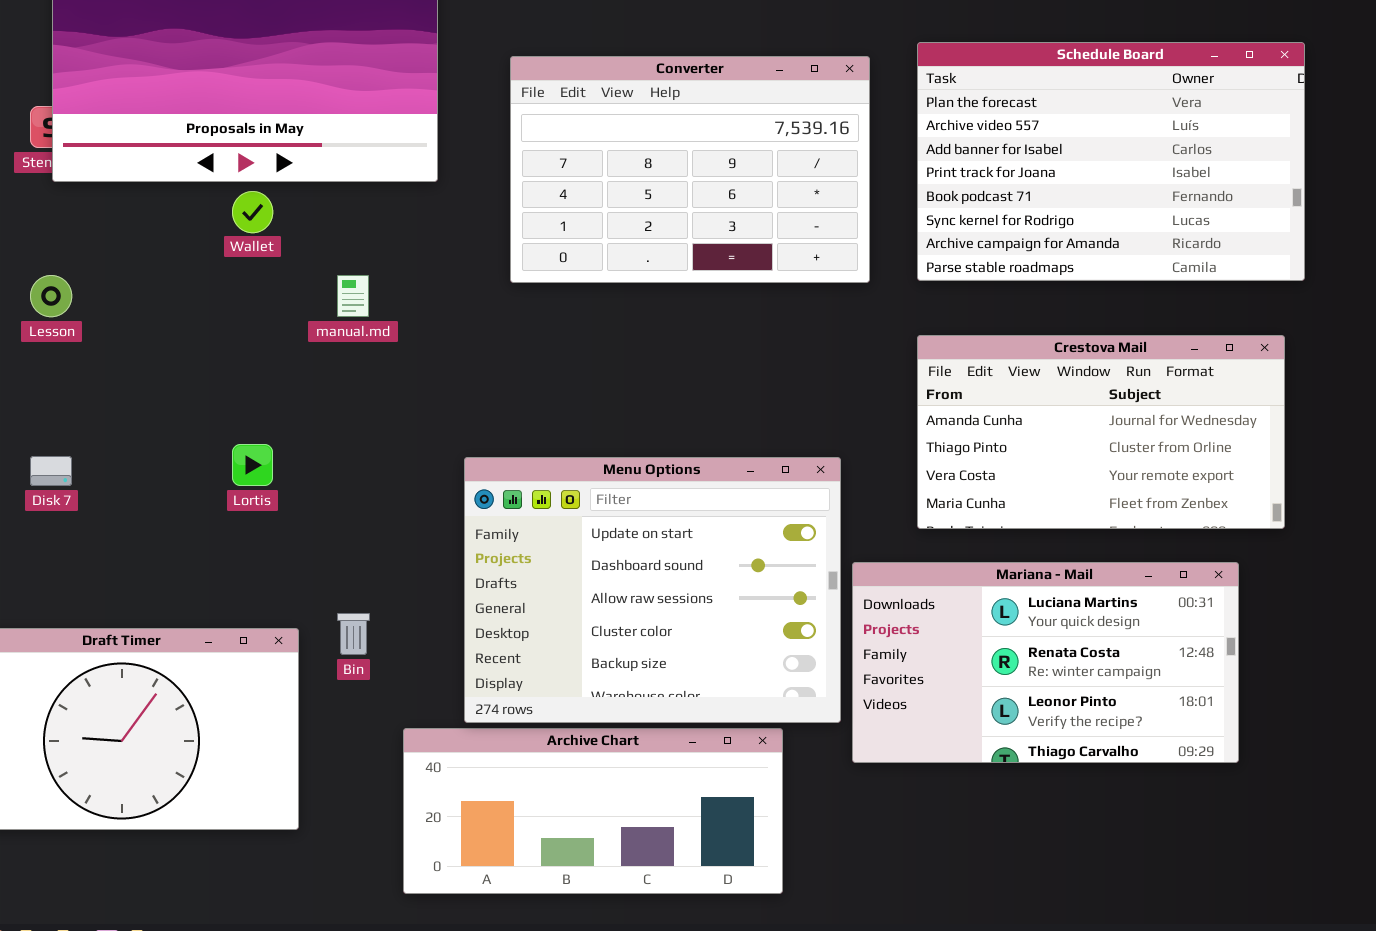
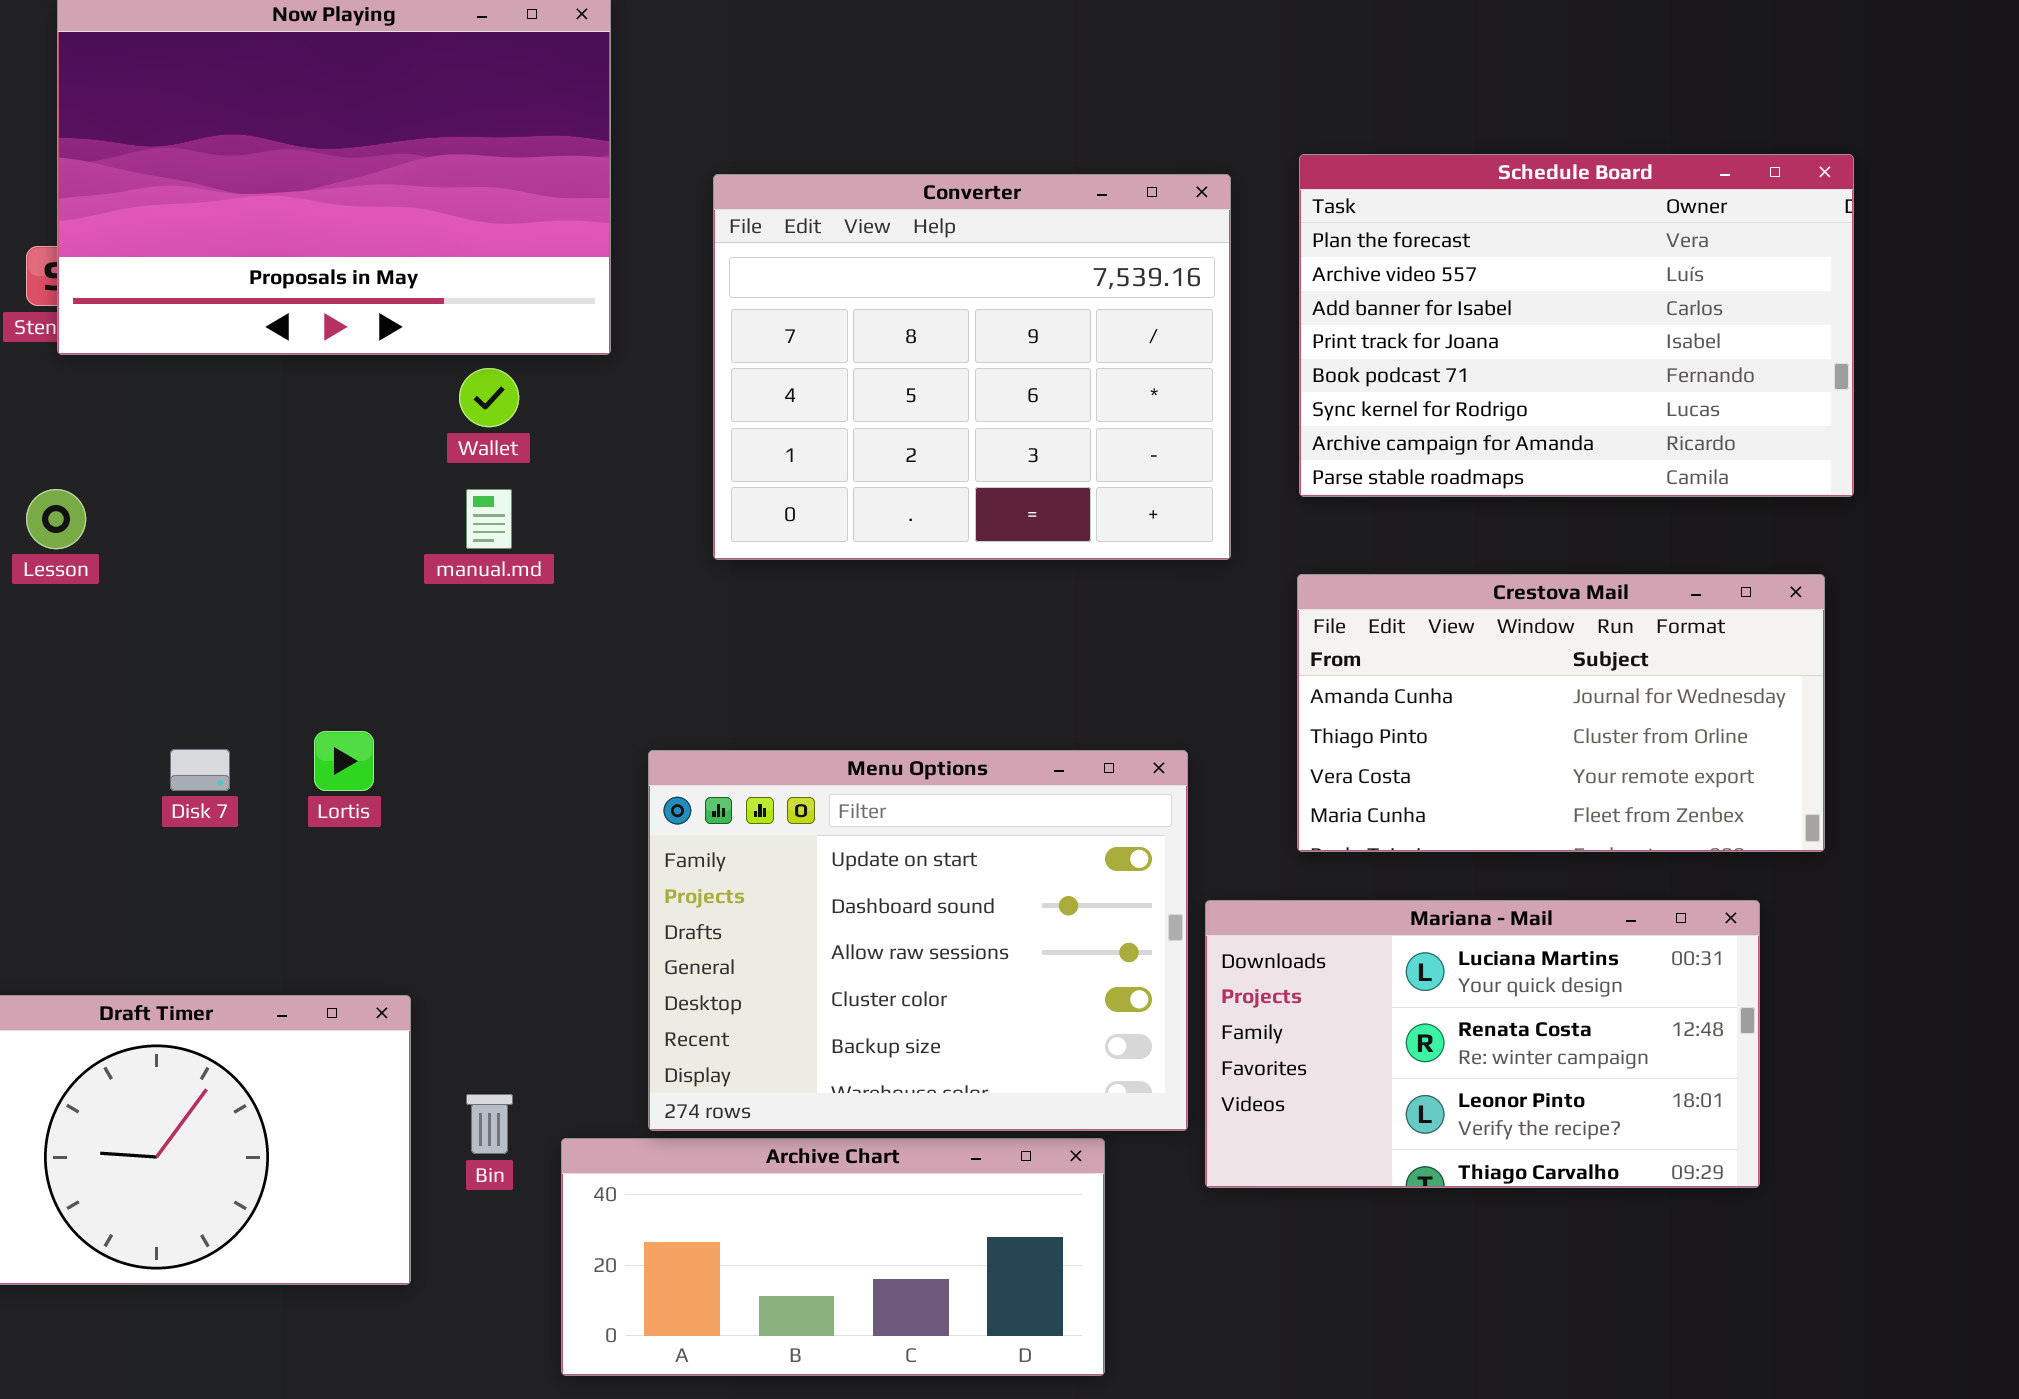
Converter: [510,56,870,283] -> [713,174,1231,560], resized
Wallet: [232,191,273,233] -> [459,368,519,427], moved
Disk 7: [30,456,72,486] -> [170,749,230,791], moved
Bin: [337,613,370,655] -> [466,1094,513,1154], moved

